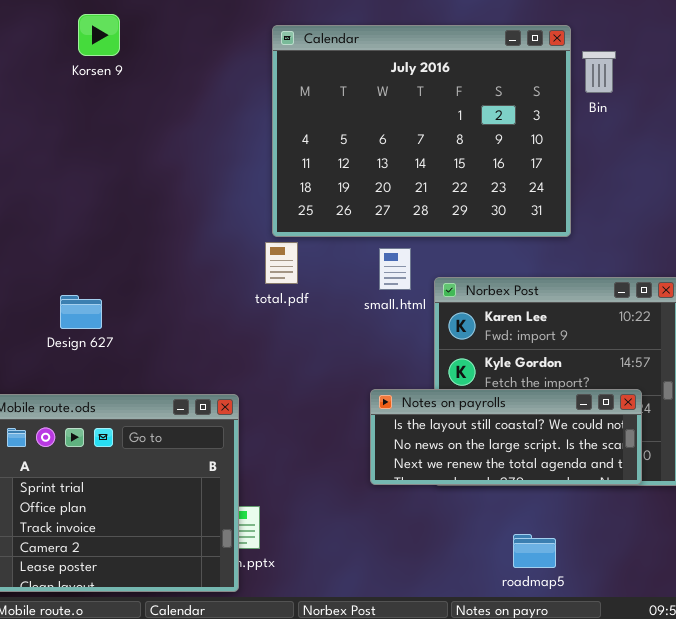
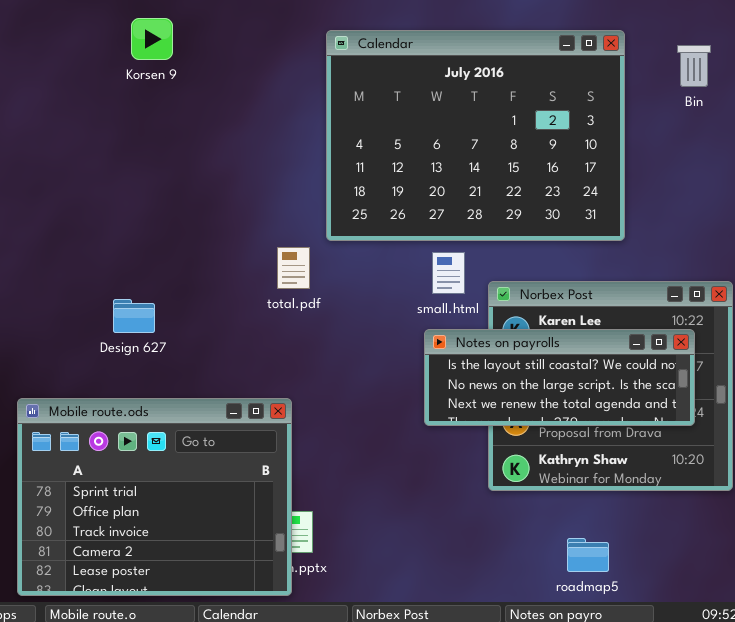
Bin: [582,51,616,93] -> [677,45,711,87], moved
total.pdf: [265,242,298,284] -> [277,247,310,289], moved
Notes on payrolls: [370,389,642,485] -> [424,329,695,426], moved

